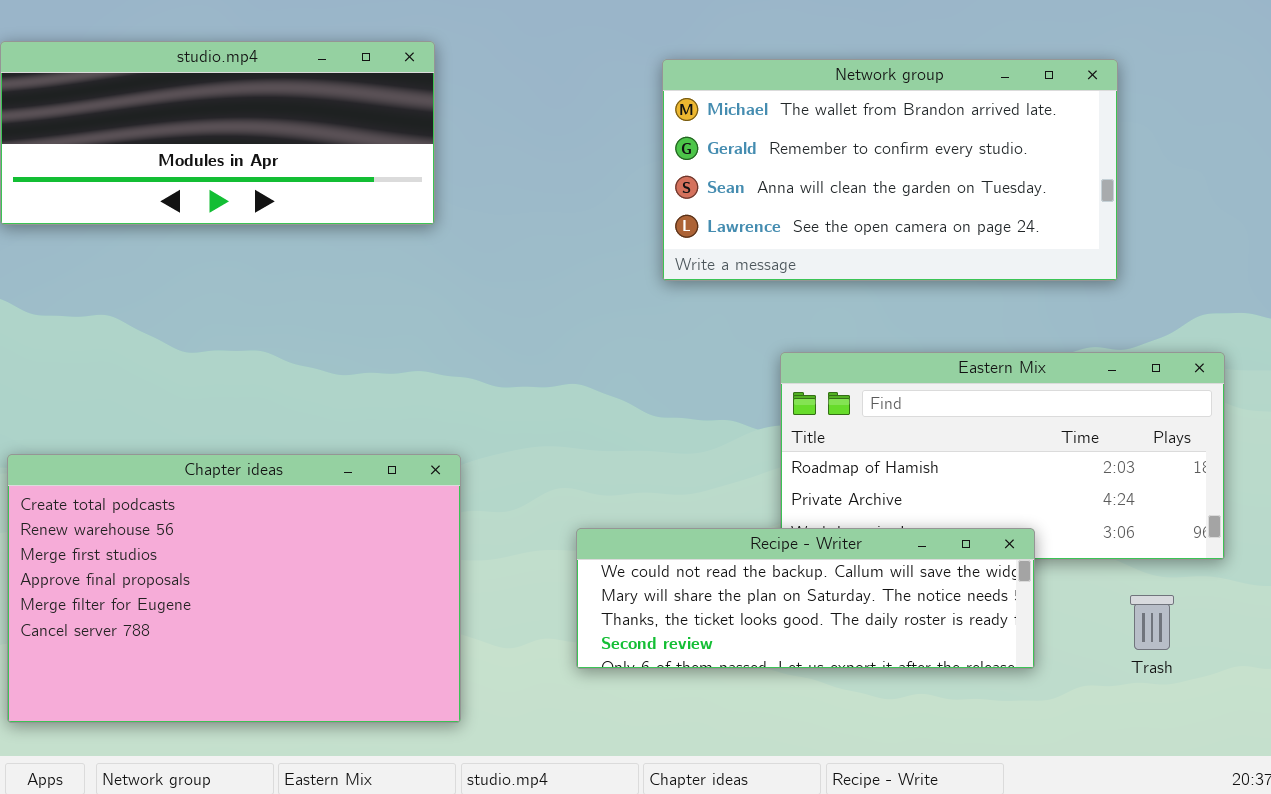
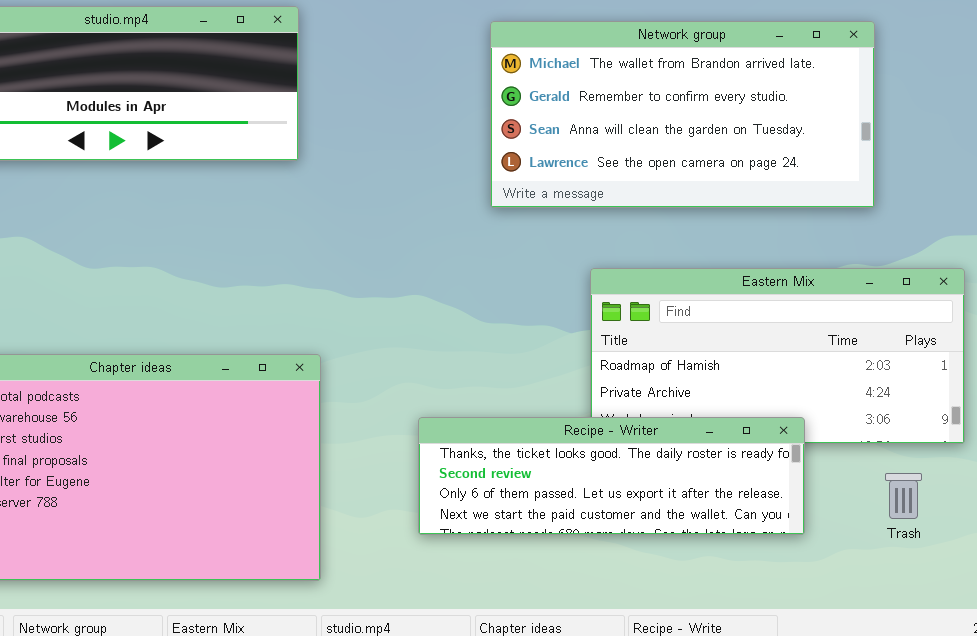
Recipe - Writer: [576,528,1035,669] -> [418,417,805,535], scrolled down 2 rows

